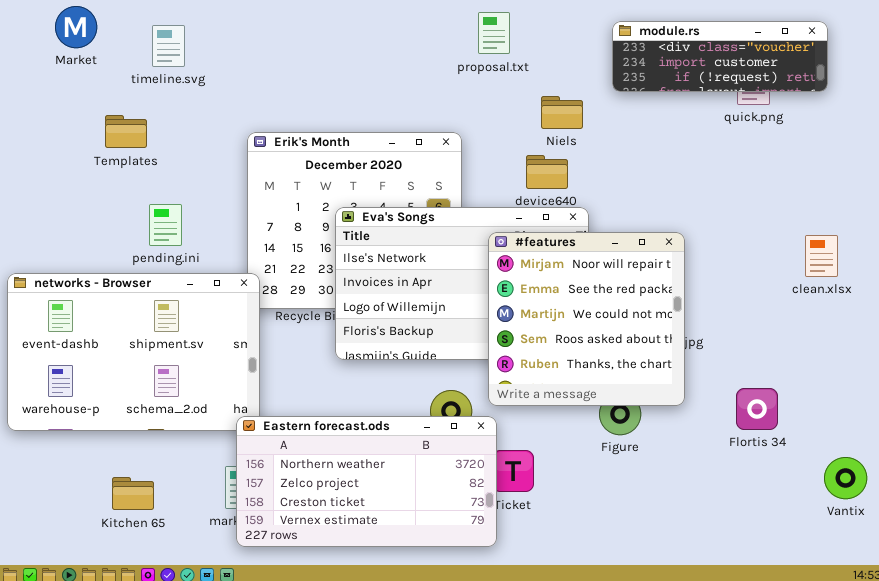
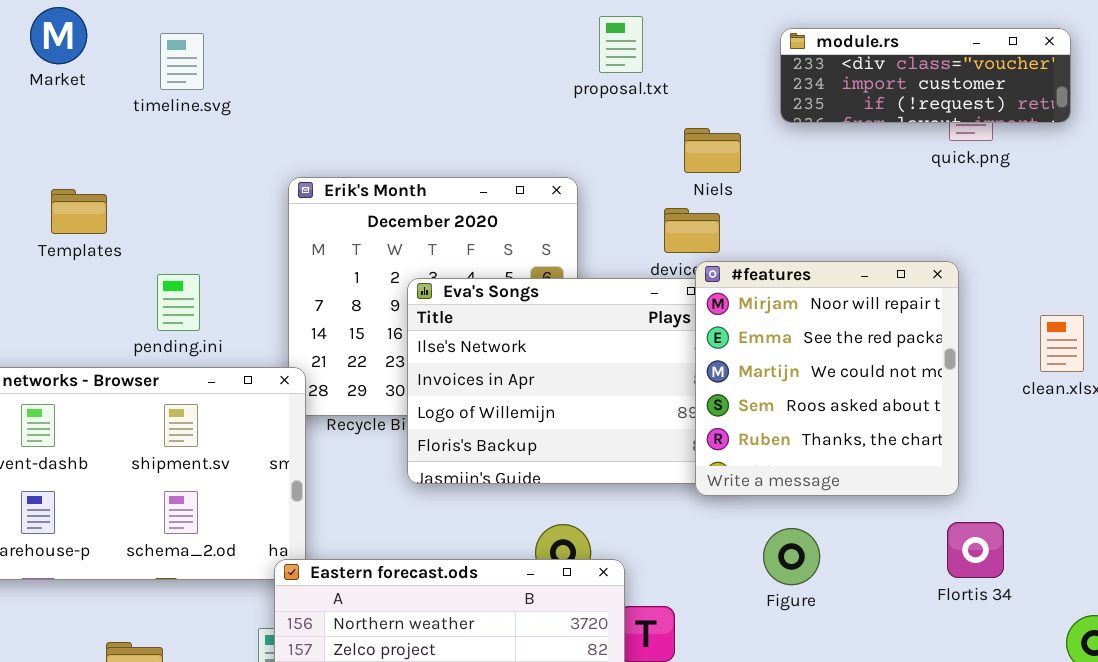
Templates: [105,115,147,148] -> [51,189,107,234], moved
#features: [488,232,685,406] -> [695,261,959,496], moved

